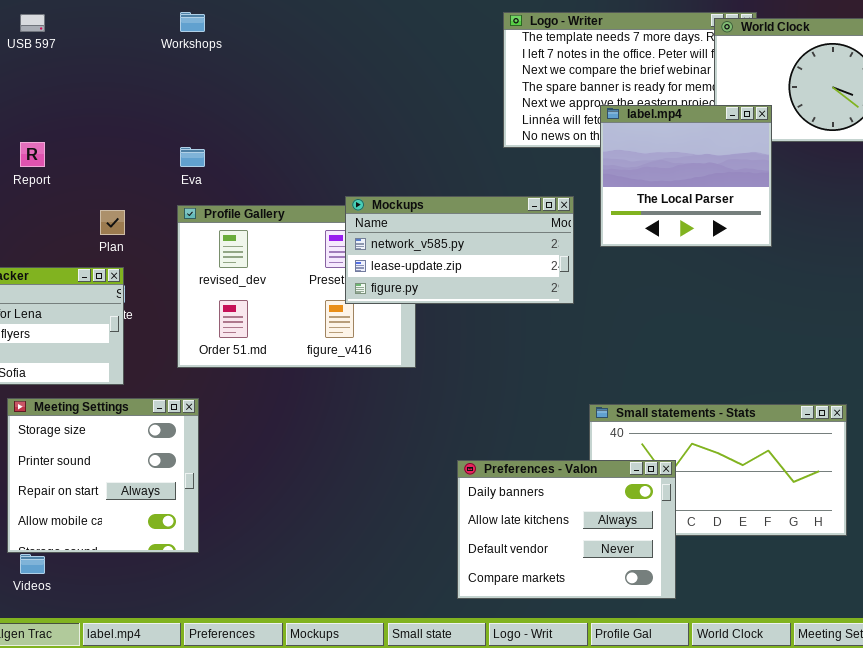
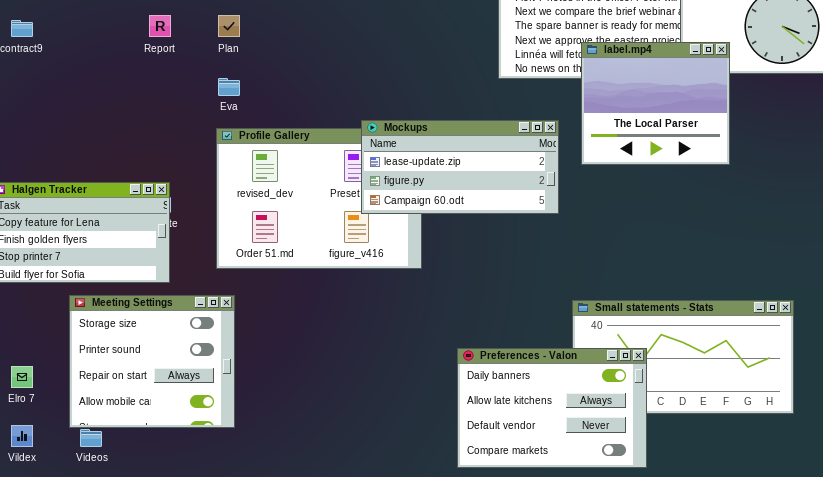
Report: [20,142,45,167] -> [149,15,171,37], moved
Mockups: [345,196,574,304] -> [361,120,559,214], scrolled down 1 row
Plan: [100,210,125,235] -> [218,15,240,37], moved

